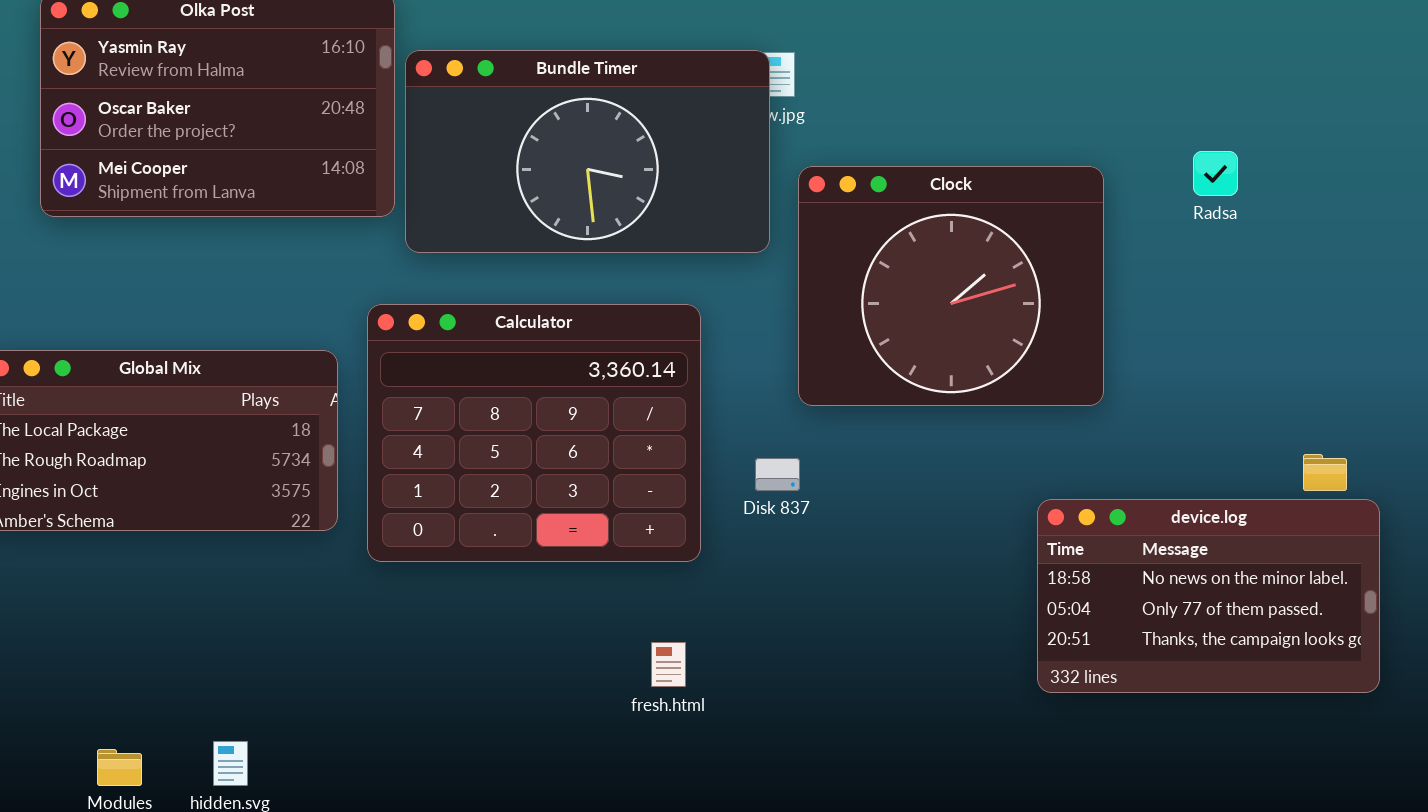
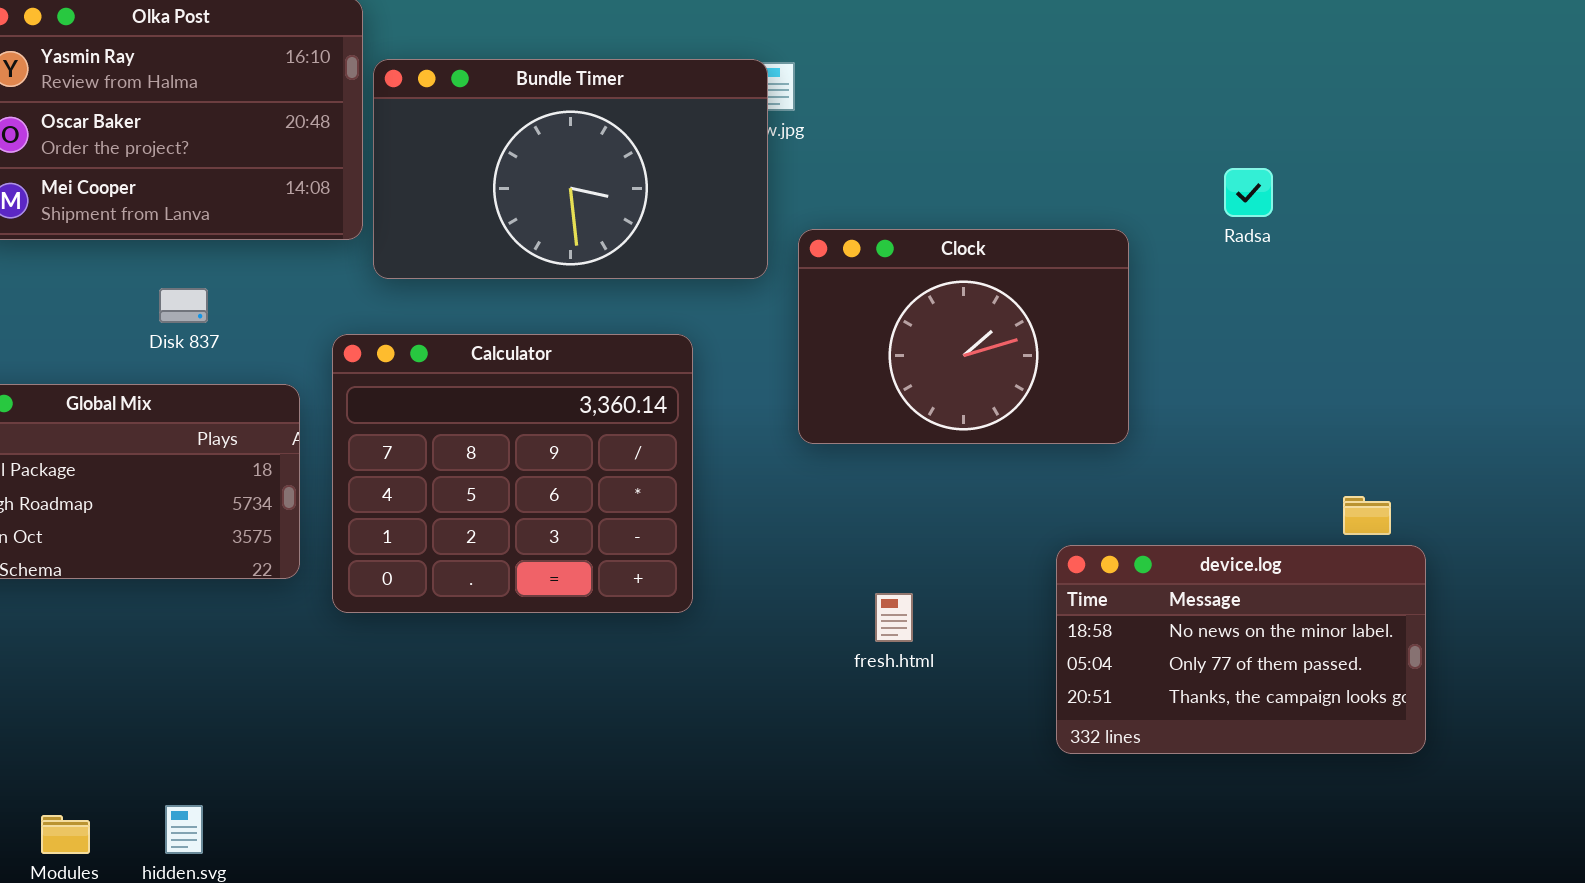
Clock: [798,166,1104,406] -> [798,229,1129,444], resized
Disk 837: [755,458,800,491] -> [159,288,208,323], moved
fresh.html: [651,642,686,687] -> [875,593,913,642], moved

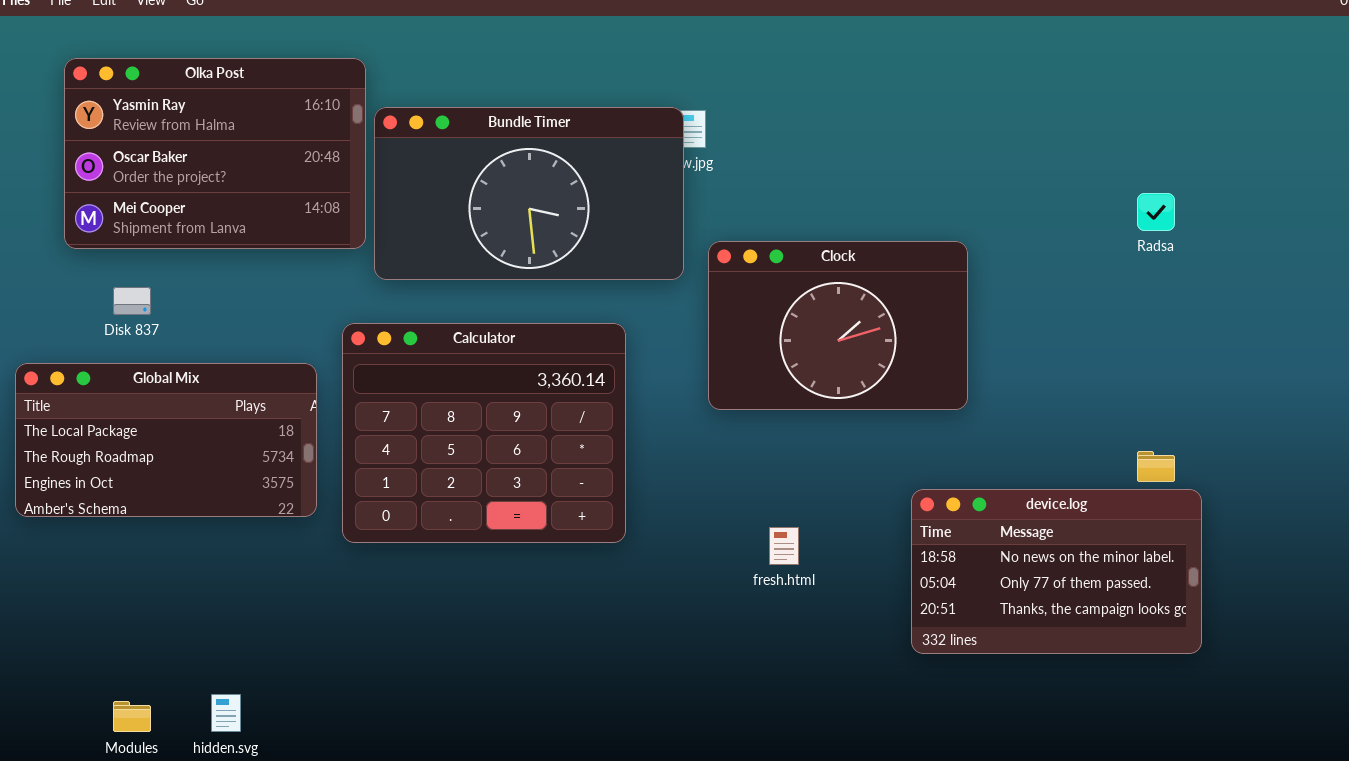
Radsa: [1224,168,1273,217] -> [1137,193,1175,231], moved
Disk 837: [159,288,208,323] -> [113,287,151,315], moved

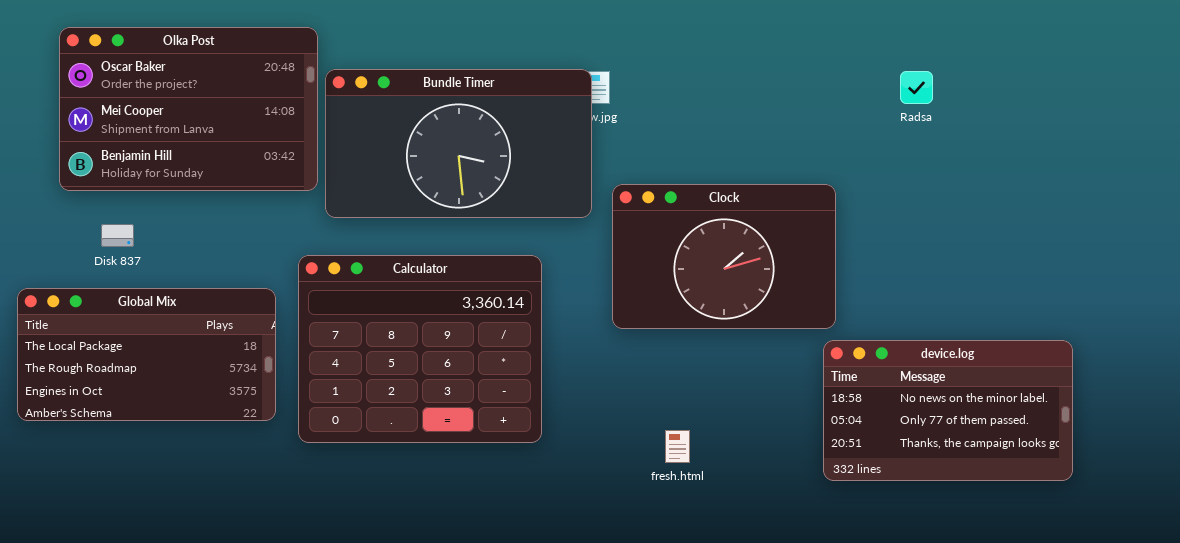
Olka Post: [64,58,366,249] -> [59,27,318,191], scrolled down 1 row
Radsa: [1137,193,1175,231] -> [900,71,933,104], moved
device.log: [911,489,1202,654] -> [823,340,1073,481], moved

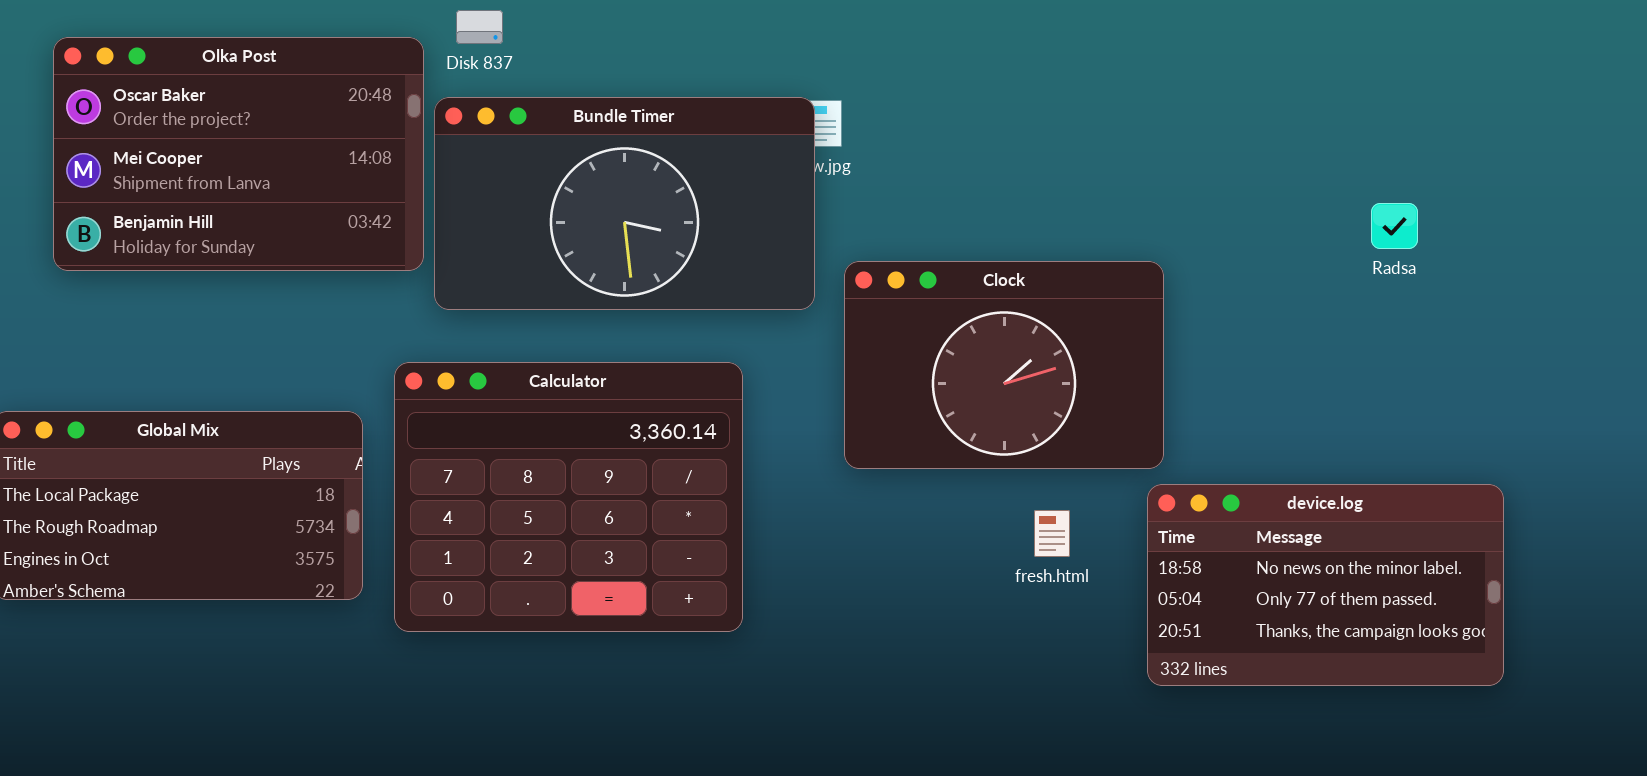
Radsa: [900,71,933,104] -> [1371,203,1418,249], moved
Disk 837: [101,224,134,247] -> [456,10,503,44], moved
fresh.html: [665,430,690,463] -> [1034,510,1070,557], moved

